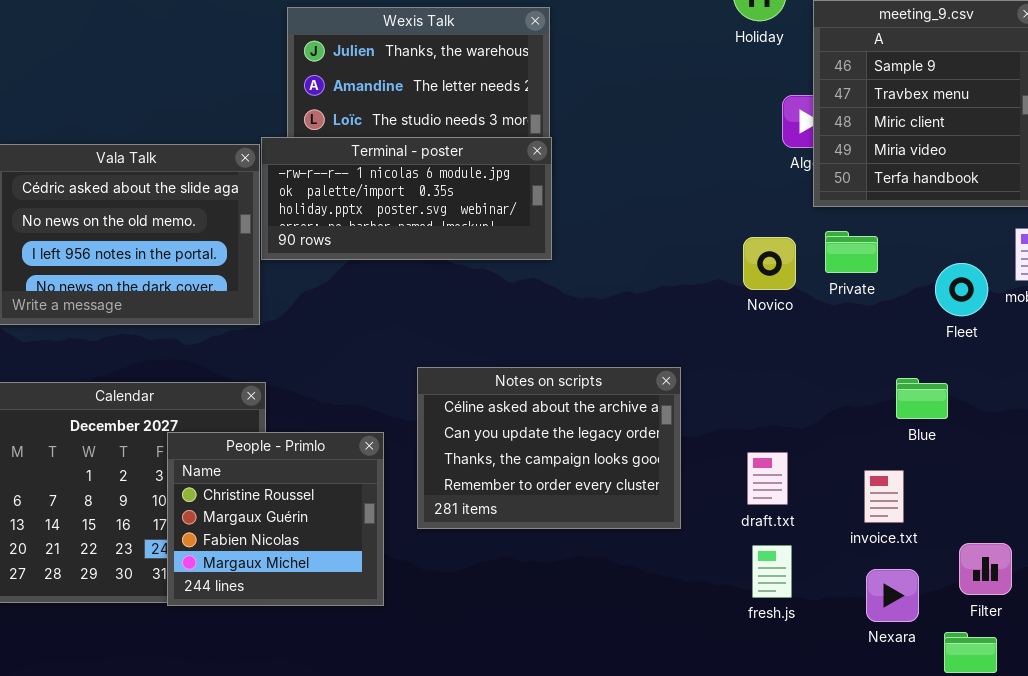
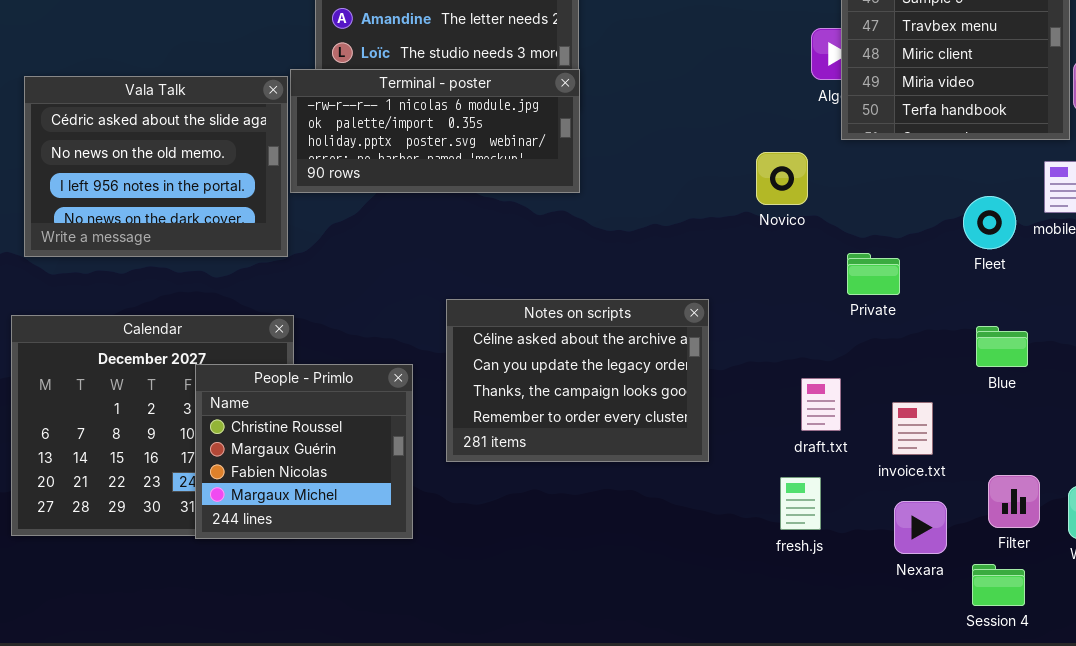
Private: [825,231,878,273] -> [847,253,900,295], moved
Novico: [743,237,796,290] -> [756,152,808,205], moved
Blue: [896,378,948,419] -> [976,326,1028,367], moved
draft.txt: [747,452,788,505] -> [801,378,841,431], moved

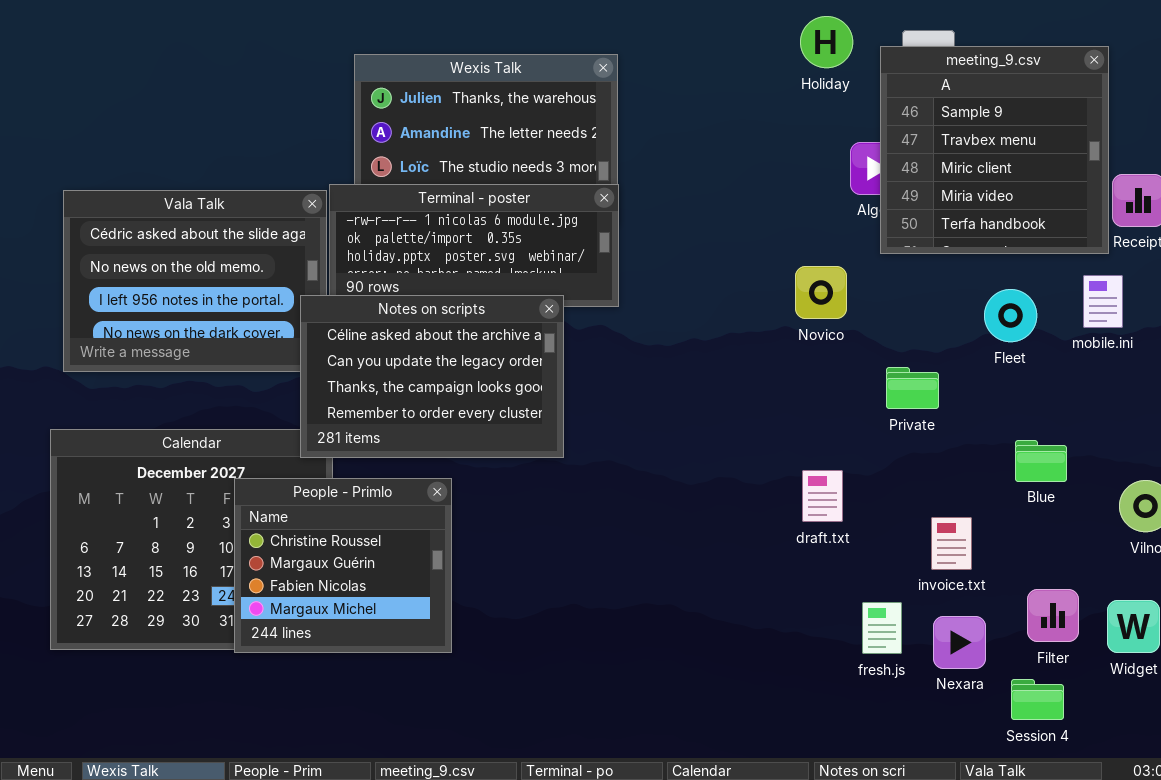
Fleet: [963,196,1016,249] -> [984,289,1037,342], moved
Notes on scripts: [446,299,709,462] -> [300,295,564,458], moved
draft.txt: [801,378,841,431] -> [802,470,843,522], moved
fresh.js: [780,477,821,530] -> [862,602,902,654], moved

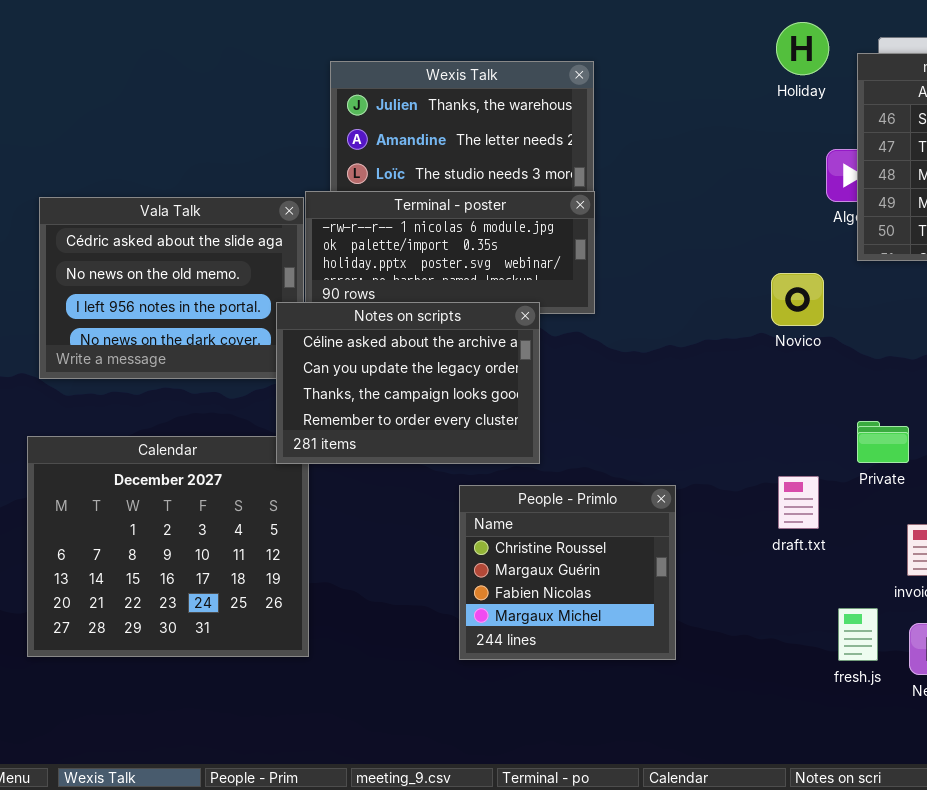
Private: [886,367,939,409] -> [857,421,909,463], moved
People - Primlo: [234,478,452,653] -> [459,485,676,660], moved

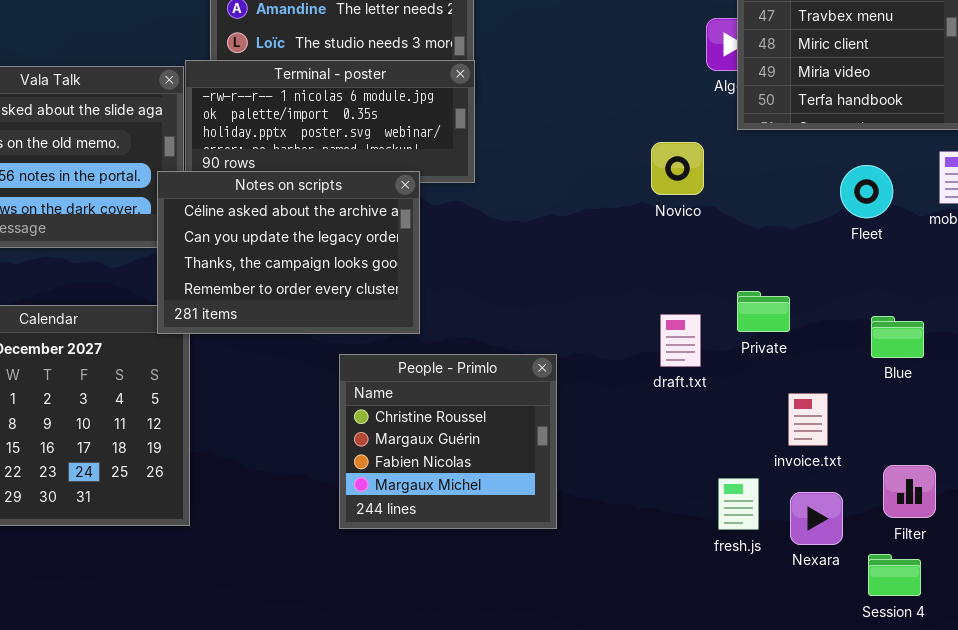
draft.txt: [778,476,819,529] -> [660,314,701,367], moved

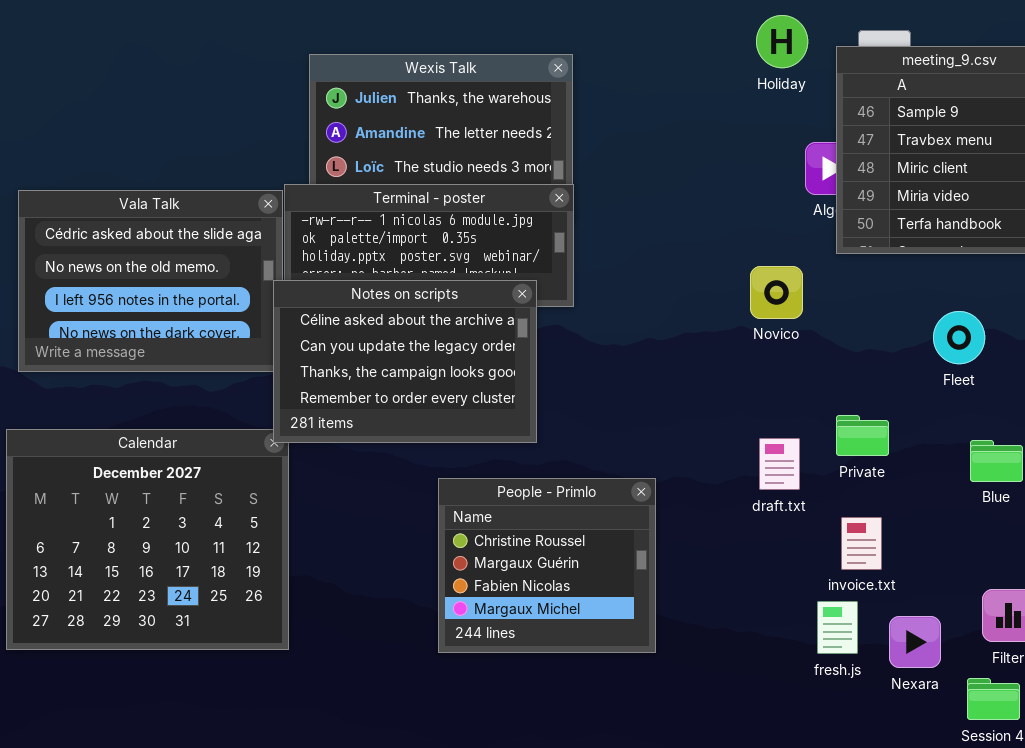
Fleet: [840,165,893,218] -> [933,311,985,364], moved
Notes on scripts: [157,171,420,334] -> [273,280,537,443], moved
invoice.txt: [788,393,828,446] -> [841,517,882,570], moved

